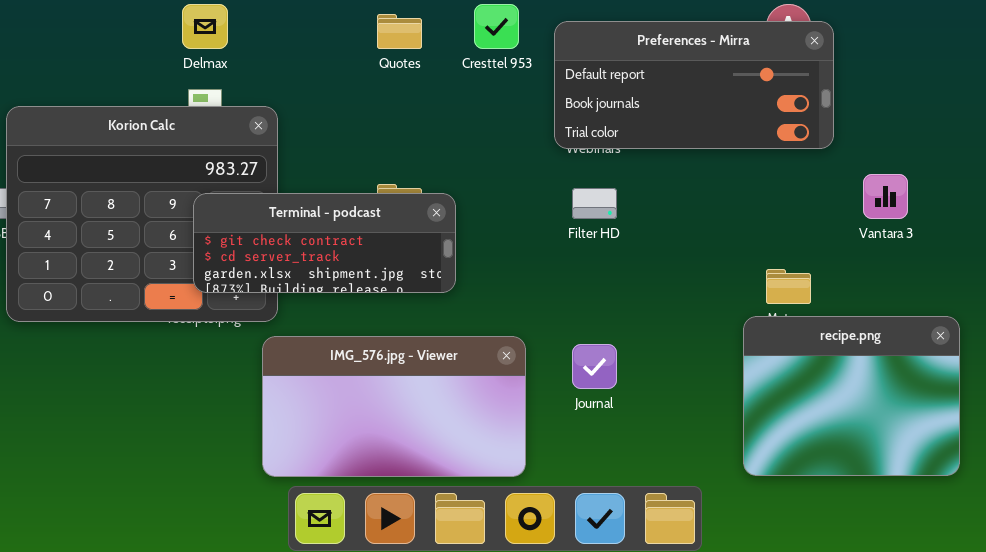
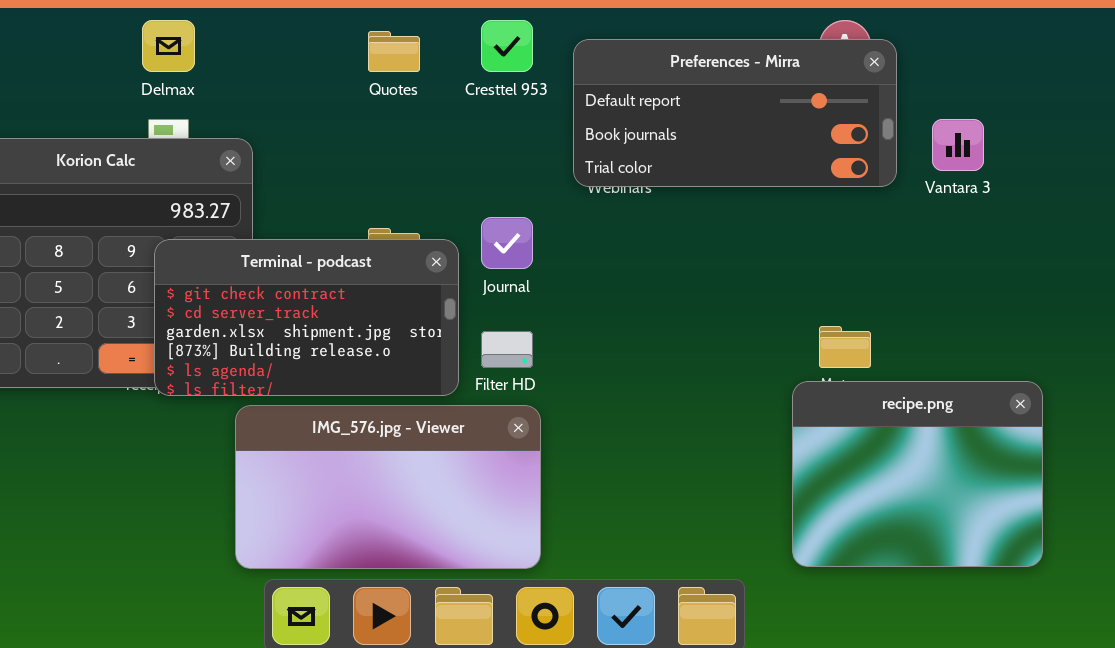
Vantara 3: [863,174,908,219] -> [932,119,984,171], moved
Filter HD: [572,188,617,219] -> [481,331,533,368], moved
Terminal - podcast: [193,193,456,293] -> [154,239,459,396], resized
Journal: [572,344,617,389] -> [481,217,533,269], moved

